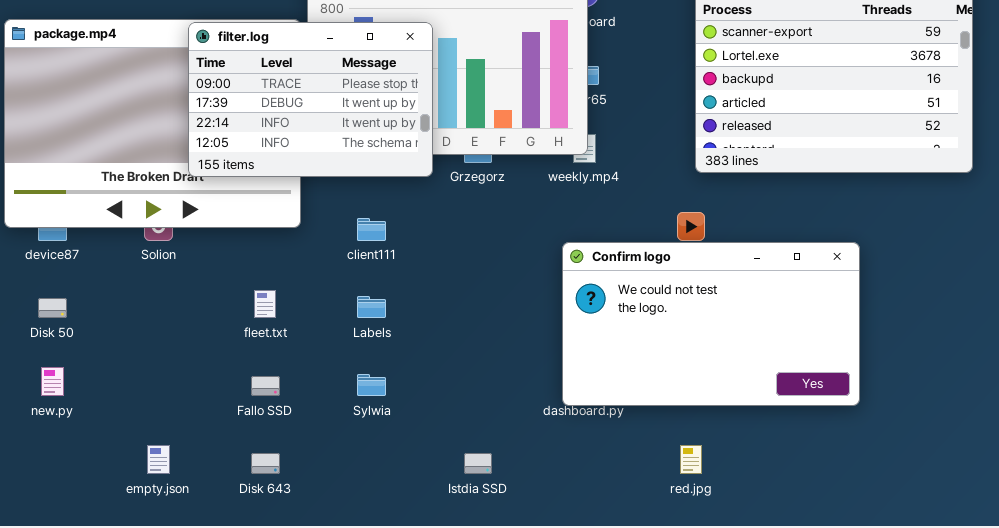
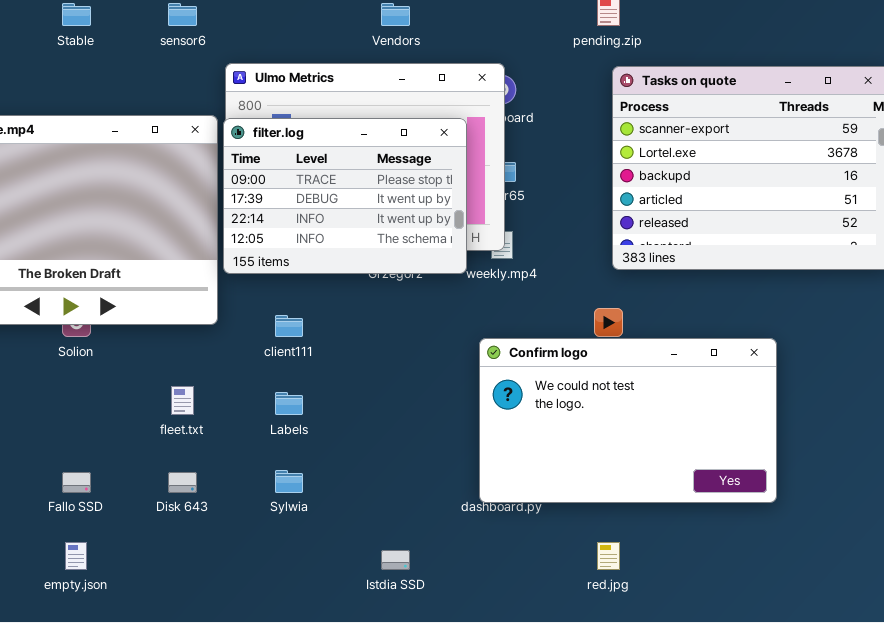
filter.log: [188,22,433,177] -> [223,118,467,274], moved
Fallo SSD: [251,376,280,396] -> [62,472,91,493], moved
Disk 643: [251,453,280,474] -> [168,472,197,493], moved

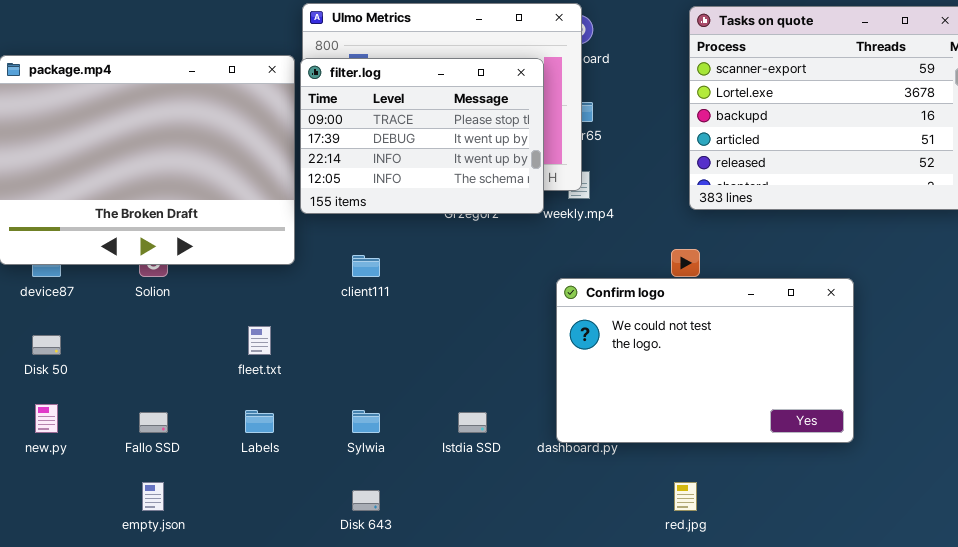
Labels: [275,392,303,415] -> [245,410,274,433], moved
Disk 643: [168,472,197,493] -> [352,490,380,511], moved
Istdia SSD: [381,550,410,570] -> [458,412,487,433], moved

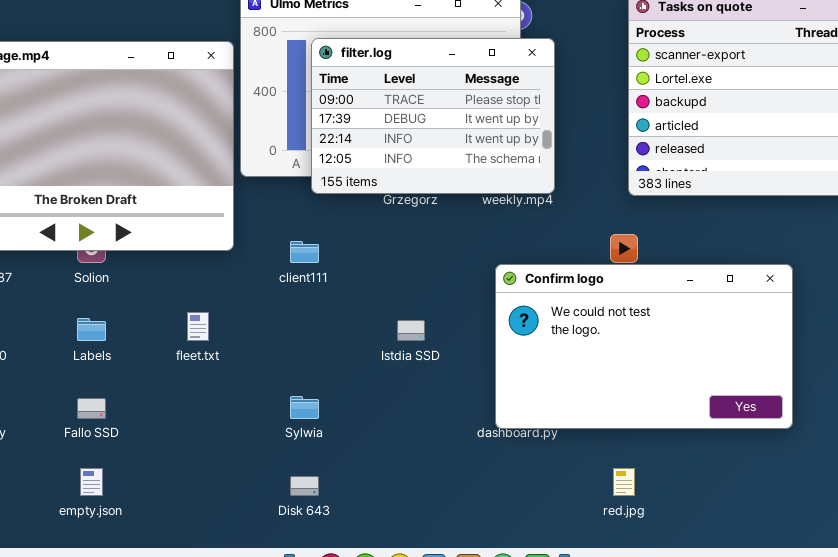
filter.log: [300,58,544,214] -> [311,38,555,194], moved
Labels: [245,410,274,433] -> [77,318,106,341], moved
Istdia SSD: [458,412,487,433] -> [397,320,425,341], moved

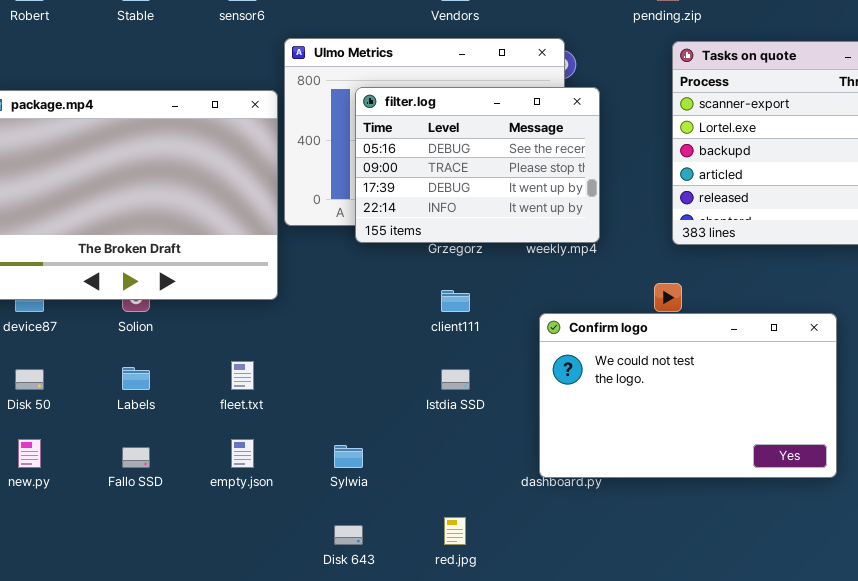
filter.log: [311,38,555,194] -> [355,87,600,243], scrolled up 1 row
client111: [290,241,319,263] -> [441,290,470,312], moved
empty.json: [80,468,103,496] -> [231,439,254,468], moved
red.jpg: [613,468,635,496] -> [444,517,466,545], moved

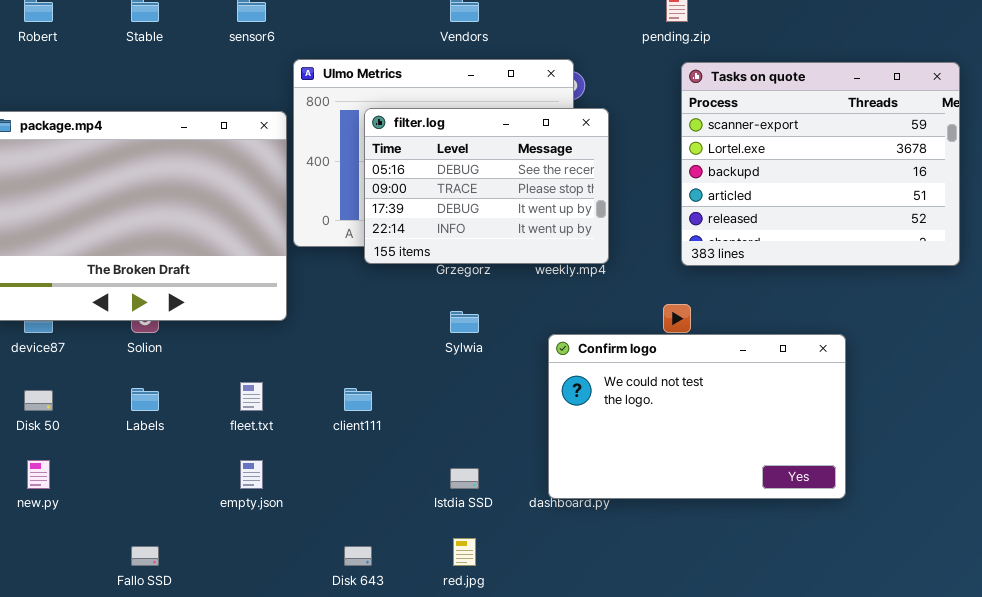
client111: [441,290,470,312] -> [344,388,372,411], moved
Istdia SSD: [441,369,470,390] -> [450,468,479,489], moved
Sylwia: [334,445,363,468] -> [450,311,479,333], moved
Fallo SSD: [122,447,150,468] -> [131,546,159,566], moved

